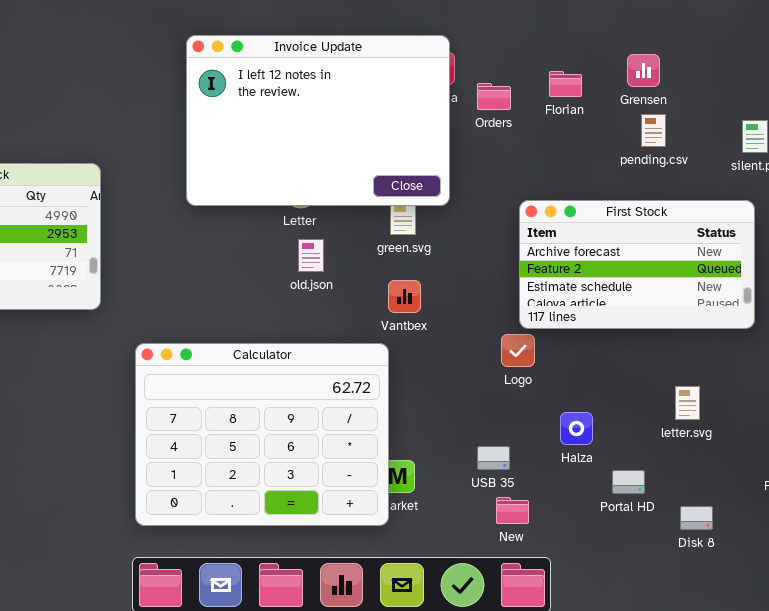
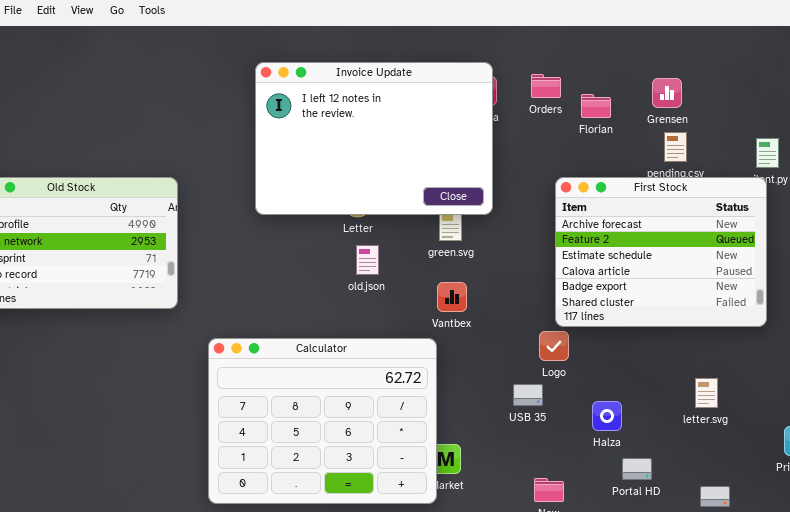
Orders: [477,83,511,110] -> [531,74,561,98], moved
First Stock: [519,200,755,329] -> [555,177,767,327], resized
USB 35: [477,446,510,470] -> [513,384,543,406], moved
Portal HD: [612,470,645,494] -> [622,458,652,480], moved

